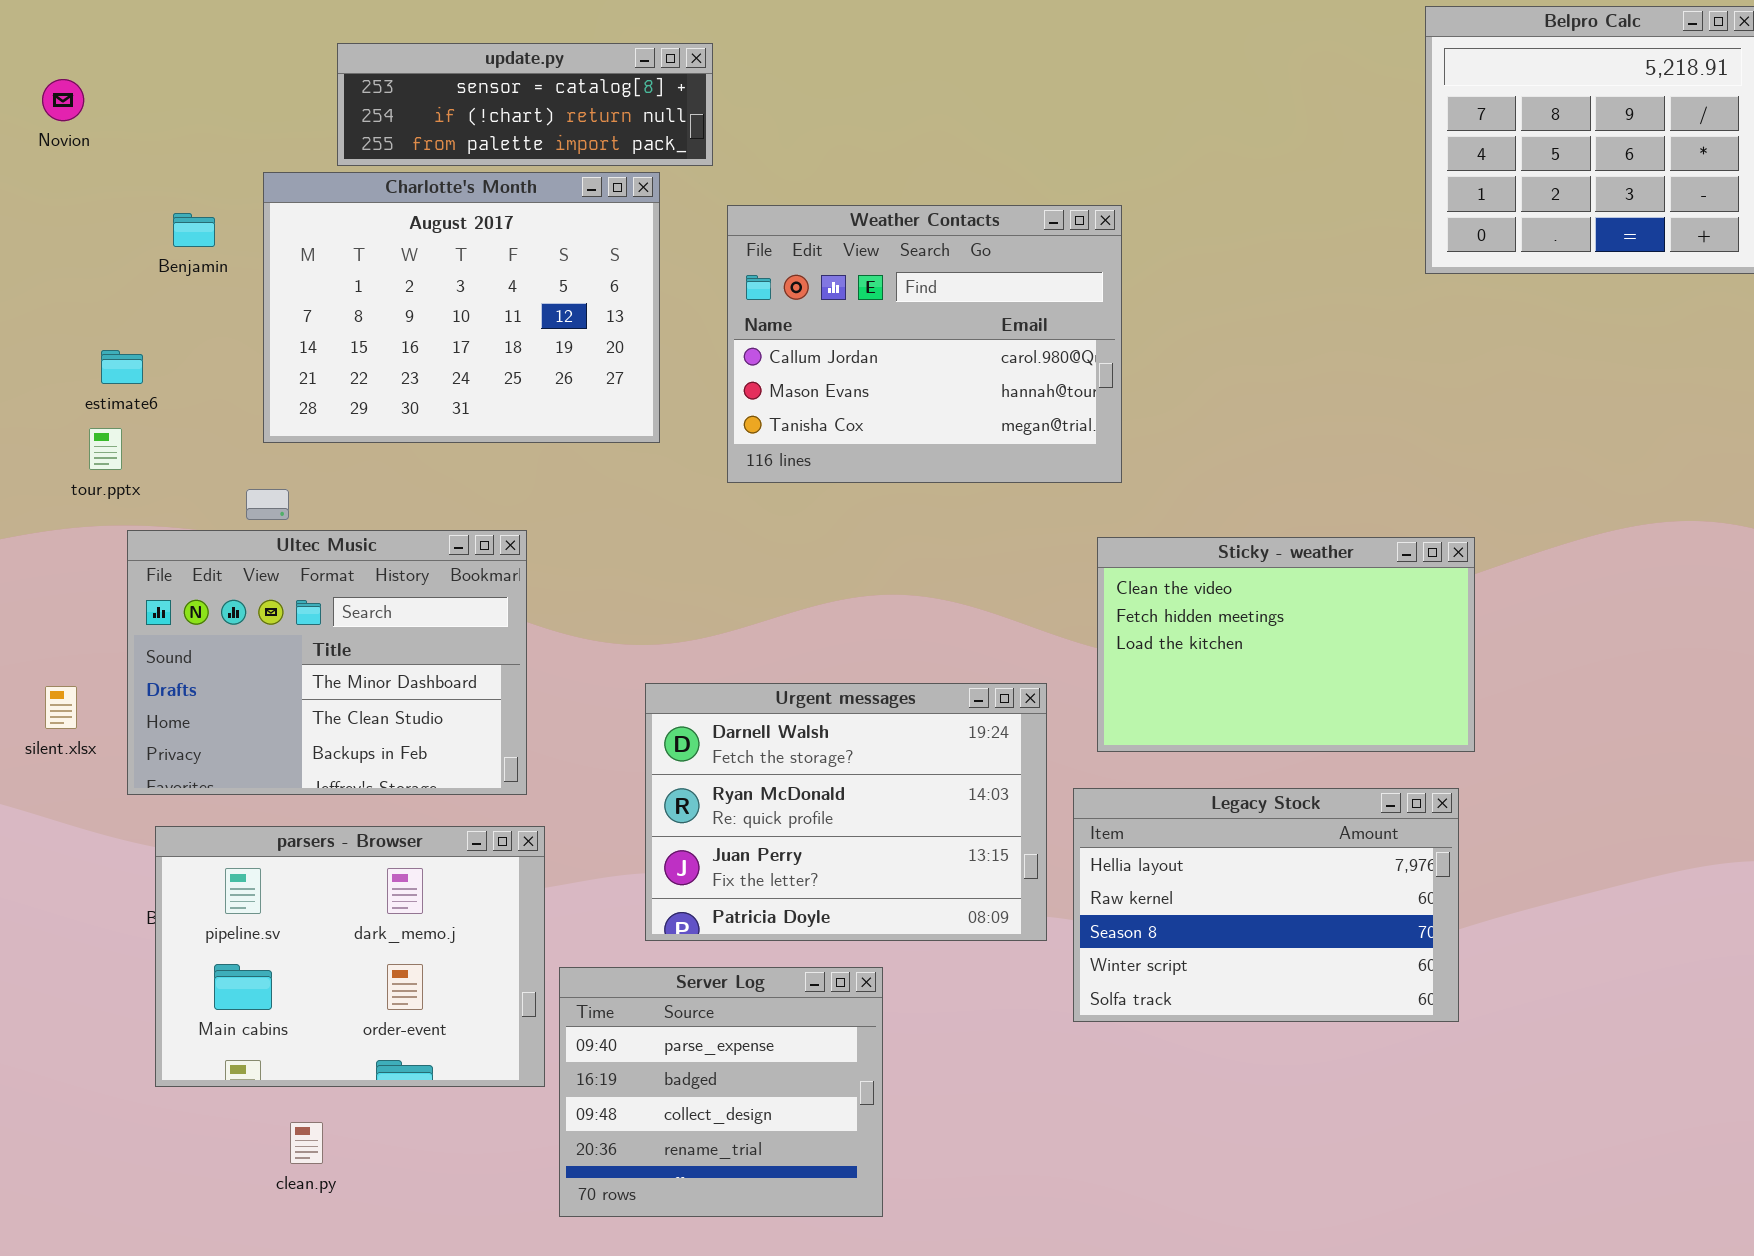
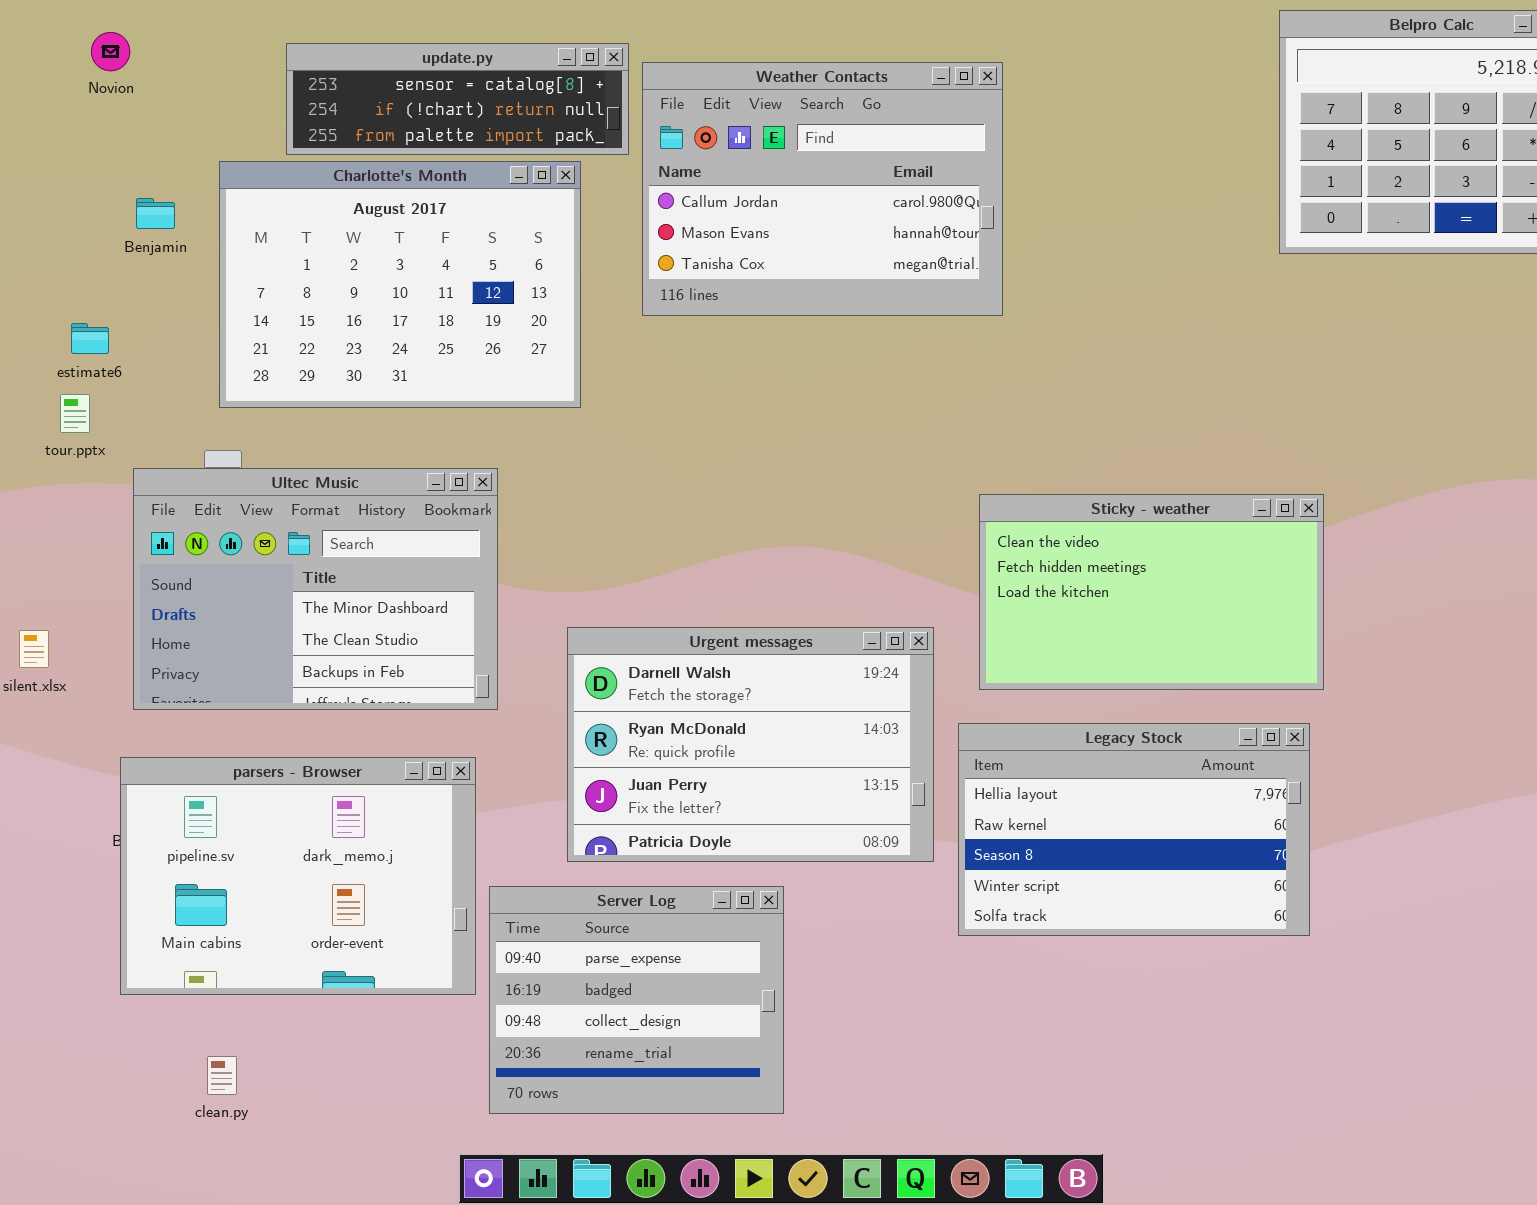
Novion: [42,79,84,121] -> [91,32,130,71], moved
Weather Contacts: [727,205,1122,483] -> [642,62,1003,316], moved
Ultec Music: [127,530,527,795] -> [133,468,498,710], moved
clean.py: [290,1122,323,1164] -> [207,1056,237,1095], moved

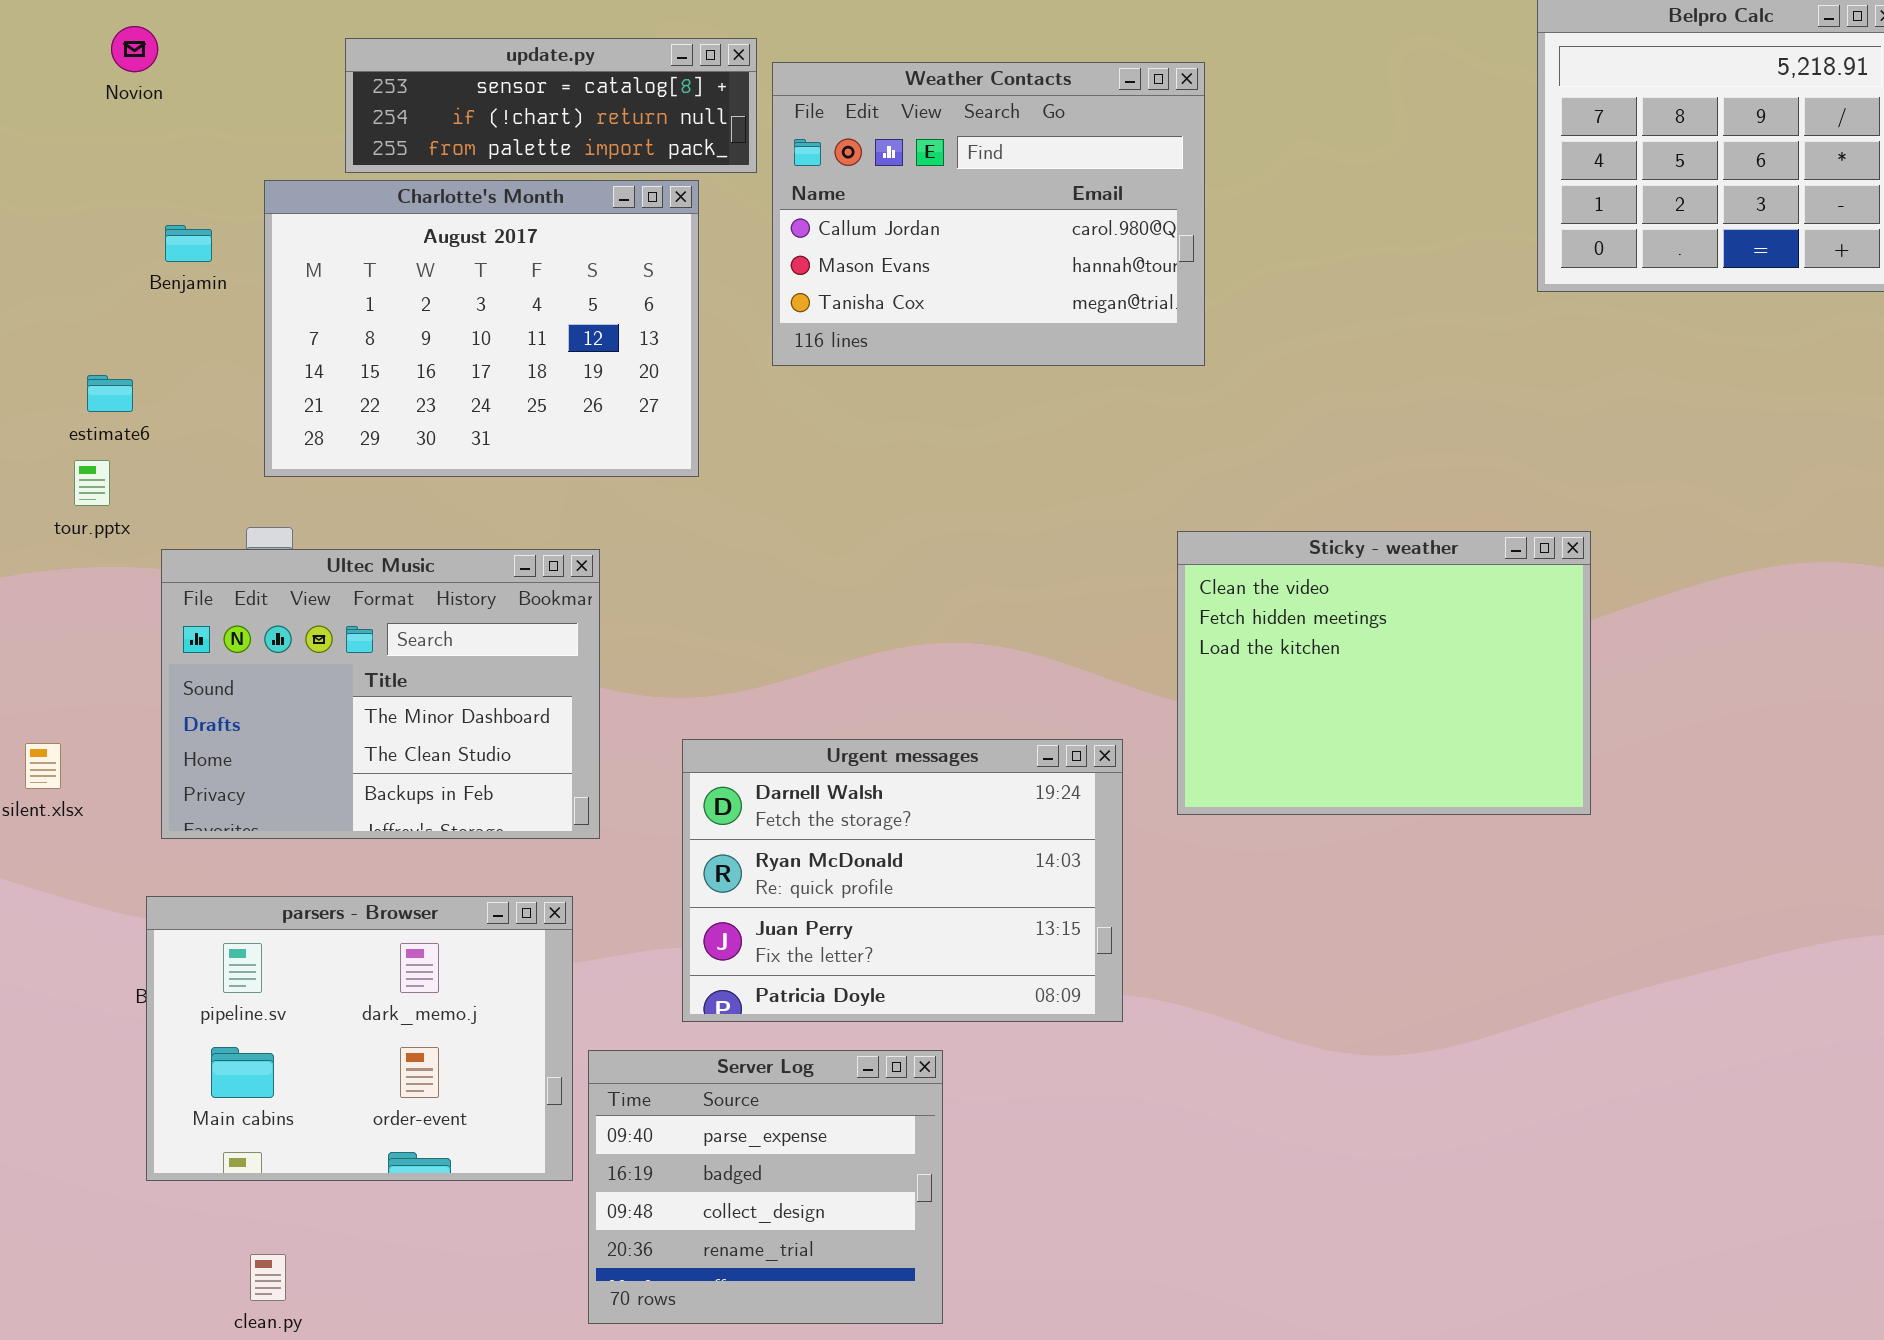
Sticky - weather: [979,494,1324,690] -> [1177,531,1591,815], resized
Legacy Stock: [958,723,1310,936] -> none, closed

